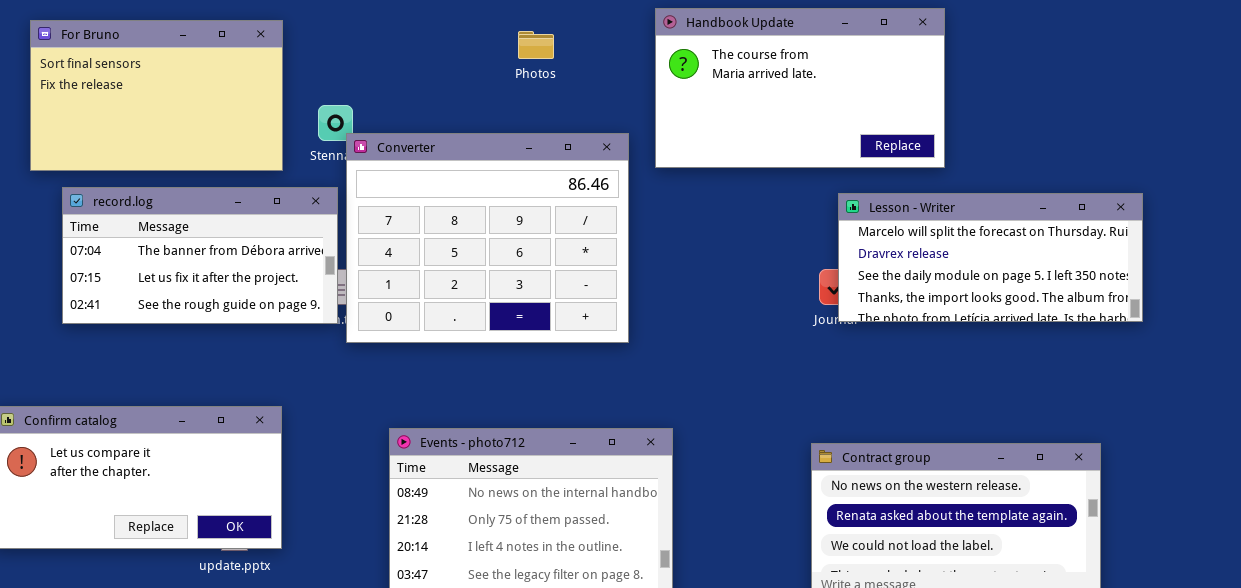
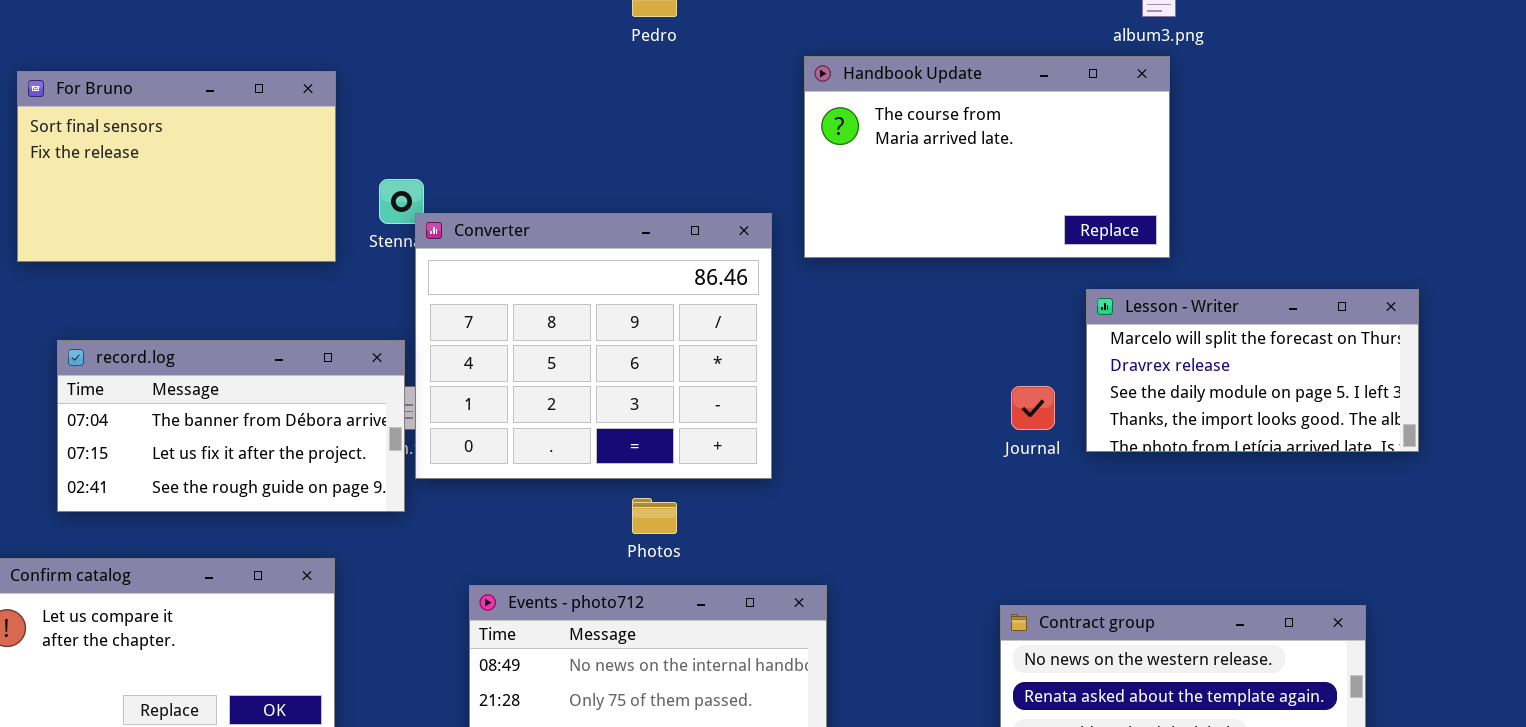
Photos: [518,31,554,59] -> [632,498,677,534], moved
record.log: [62,187,338,324] -> [57,340,405,512], moved
Lesson - Writer: [838,193,1143,322] -> [1086,289,1419,452], resized

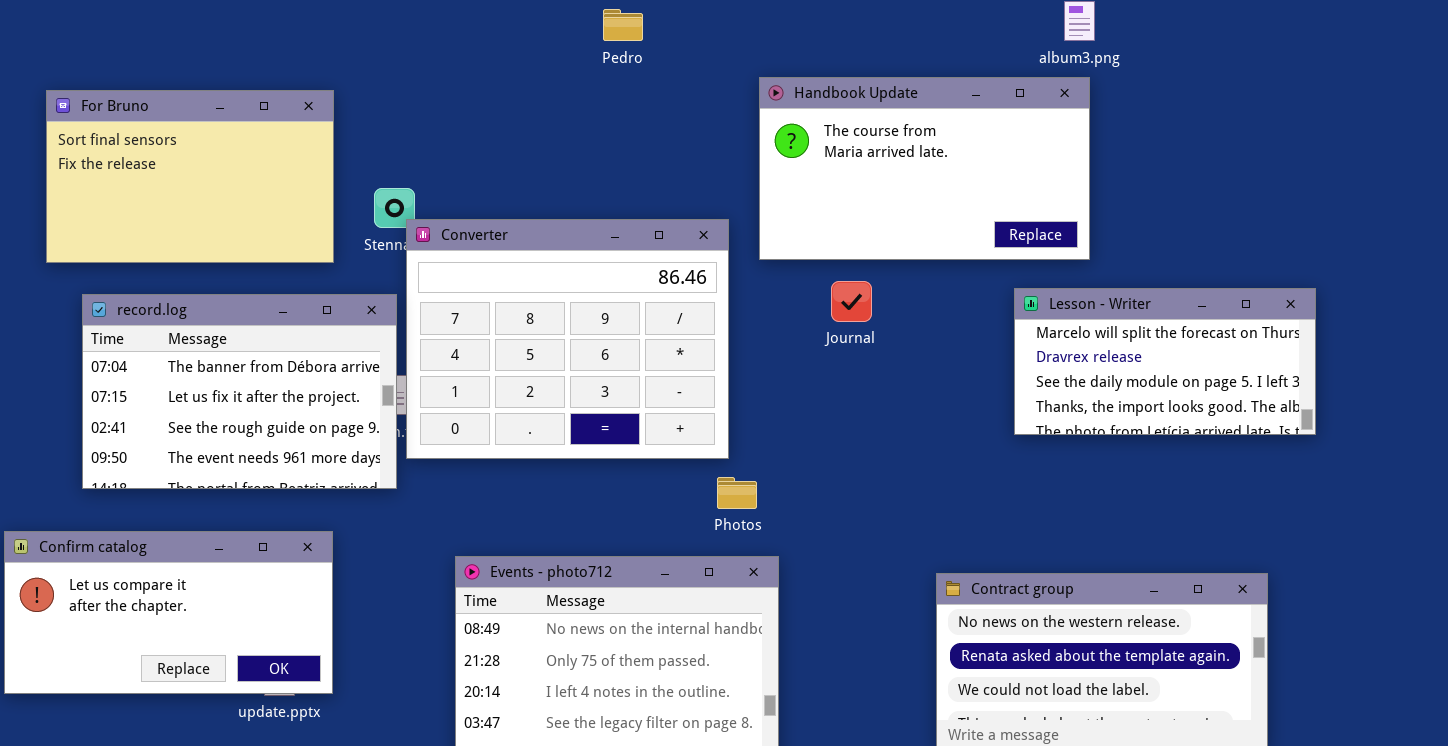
record.log: [57,340,405,512] -> [82,294,397,489], resized
Journal: [1011,386,1055,430] -> [831,281,872,322], moved
Photos: [632,498,677,534] -> [717,477,757,509], moved

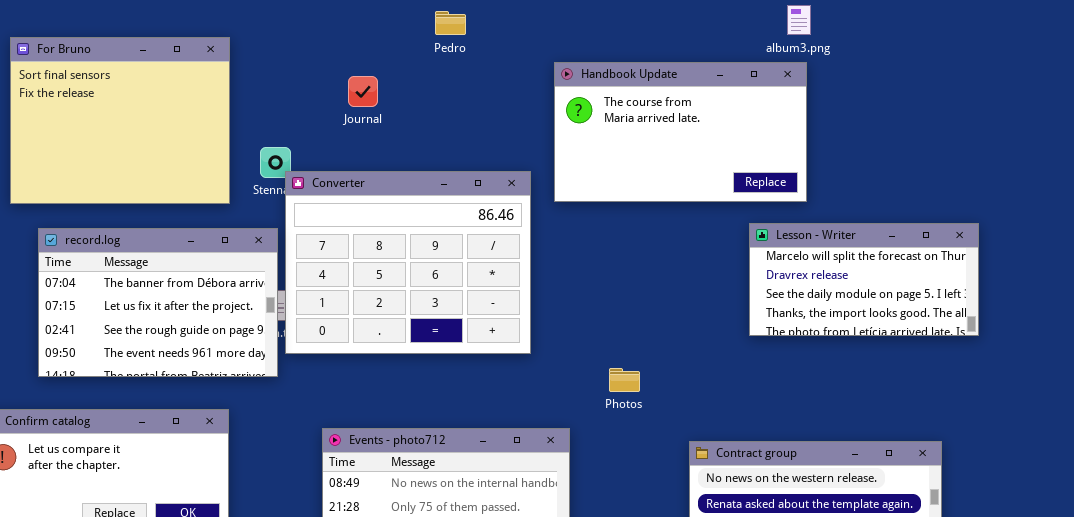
For Bruno: [46,90,334,263] -> [10,37,230,204], resized
Journal: [831,281,872,322] -> [348,76,378,107], moved
Photos: [717,477,757,509] -> [609,368,640,392], moved

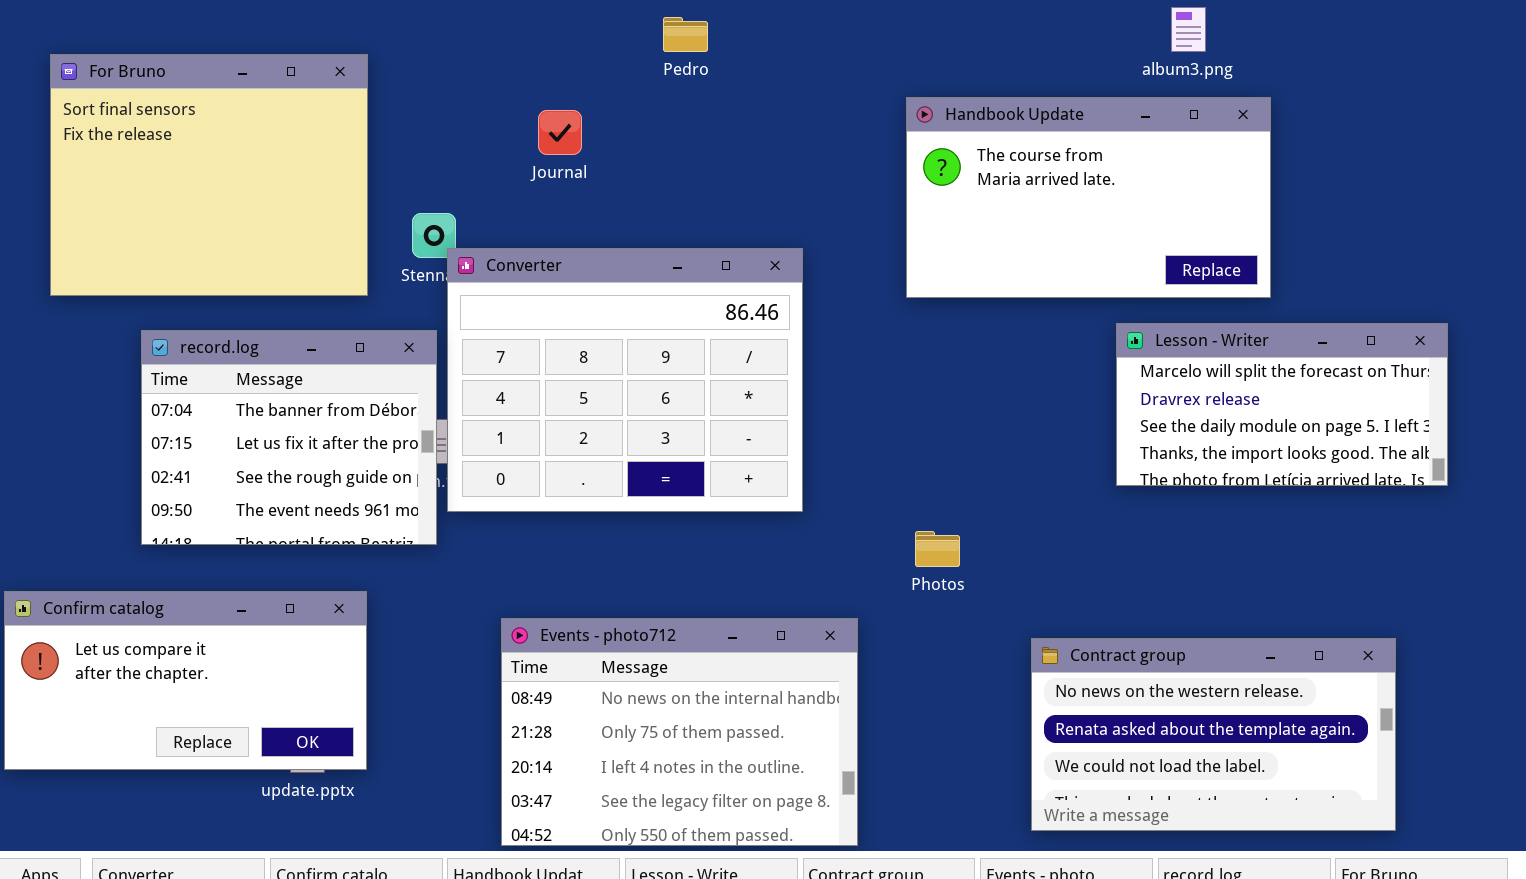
Handbook Update: [554,62,807,202] -> [906,97,1271,298], moved
record.log: [38,228,278,377] -> [141,330,437,545], resized

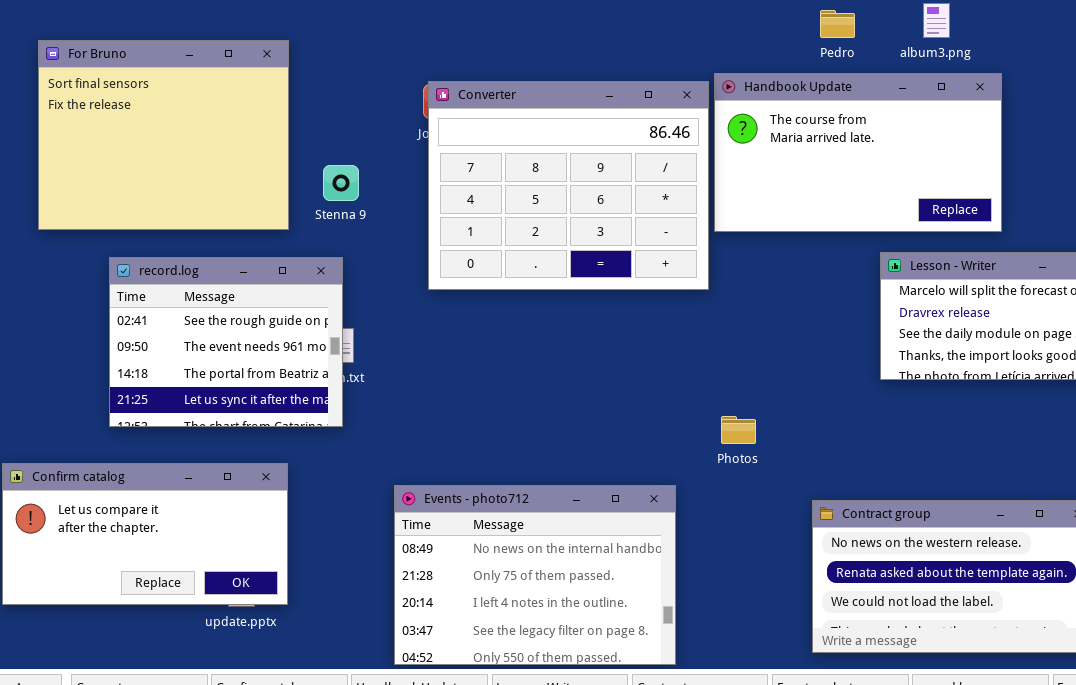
Pedro: [663,17,708,52] -> [820,10,855,38], moved
Converter: [447,248,803,512] -> [428,81,709,290], moved
record.log: [141,330,437,545] -> [109,257,343,427], scrolled down 2 rows

